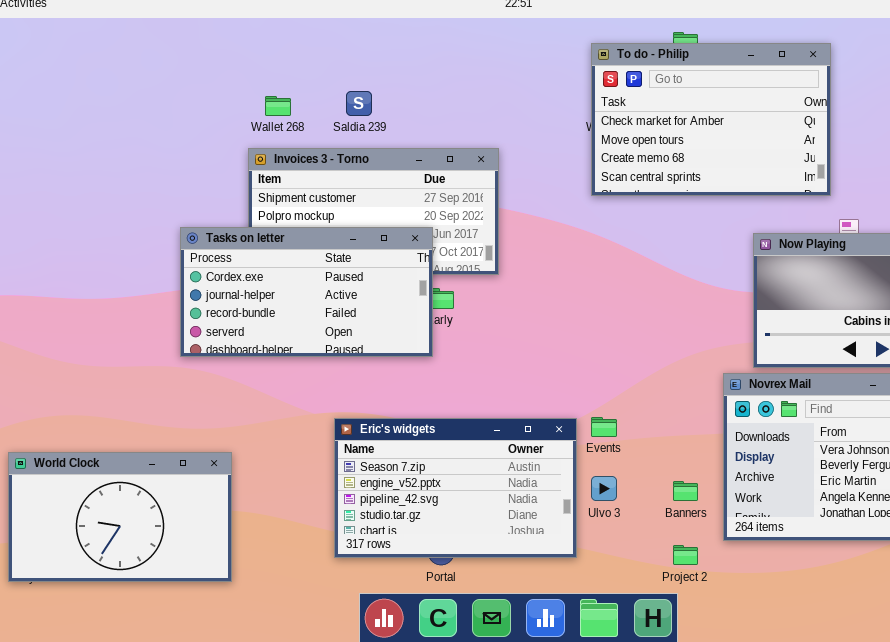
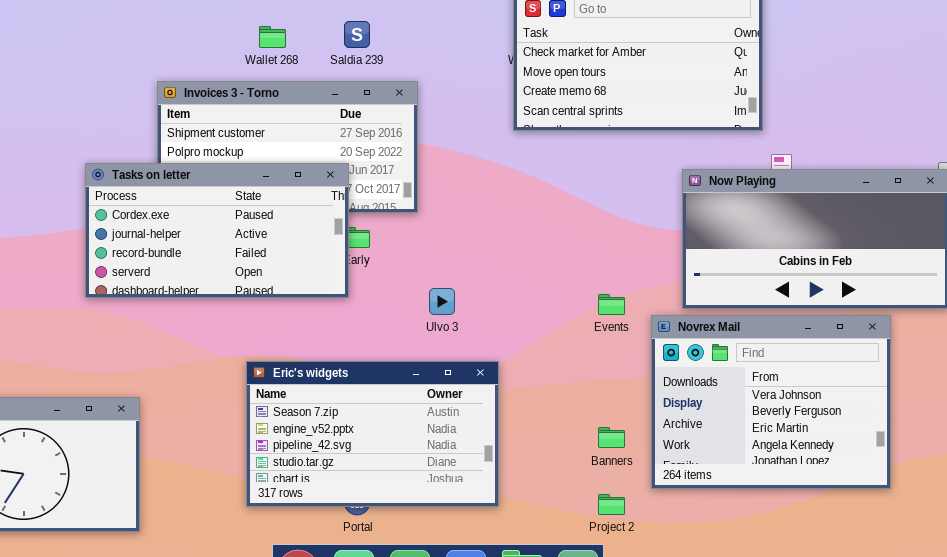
Saldia 239: [346,91,372,116] -> [344,21,370,48], moved
Wallet 268: [265,96,291,116] -> [259,26,286,48], moved
Events: [591,417,617,437] -> [598,294,625,315], moved
Ulvo 3: [591,476,617,501] -> [429,288,455,315], moved

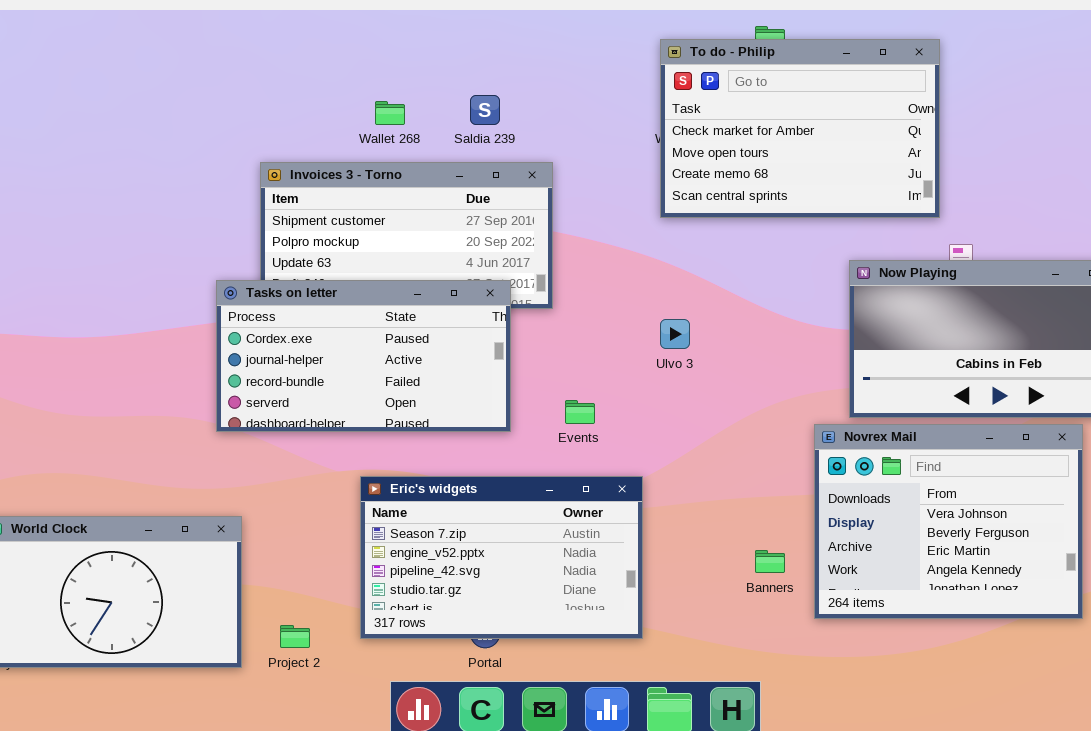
Tasks on letter: [85,163,349,298] -> [216,280,511,432], moved
Ulvo 3: [429,288,455,315] -> [660,319,690,349], moved
Events: [598,294,625,315] -> [565,400,595,424], moved
Project 2: [598,494,625,515] -> [280,625,310,648], moved

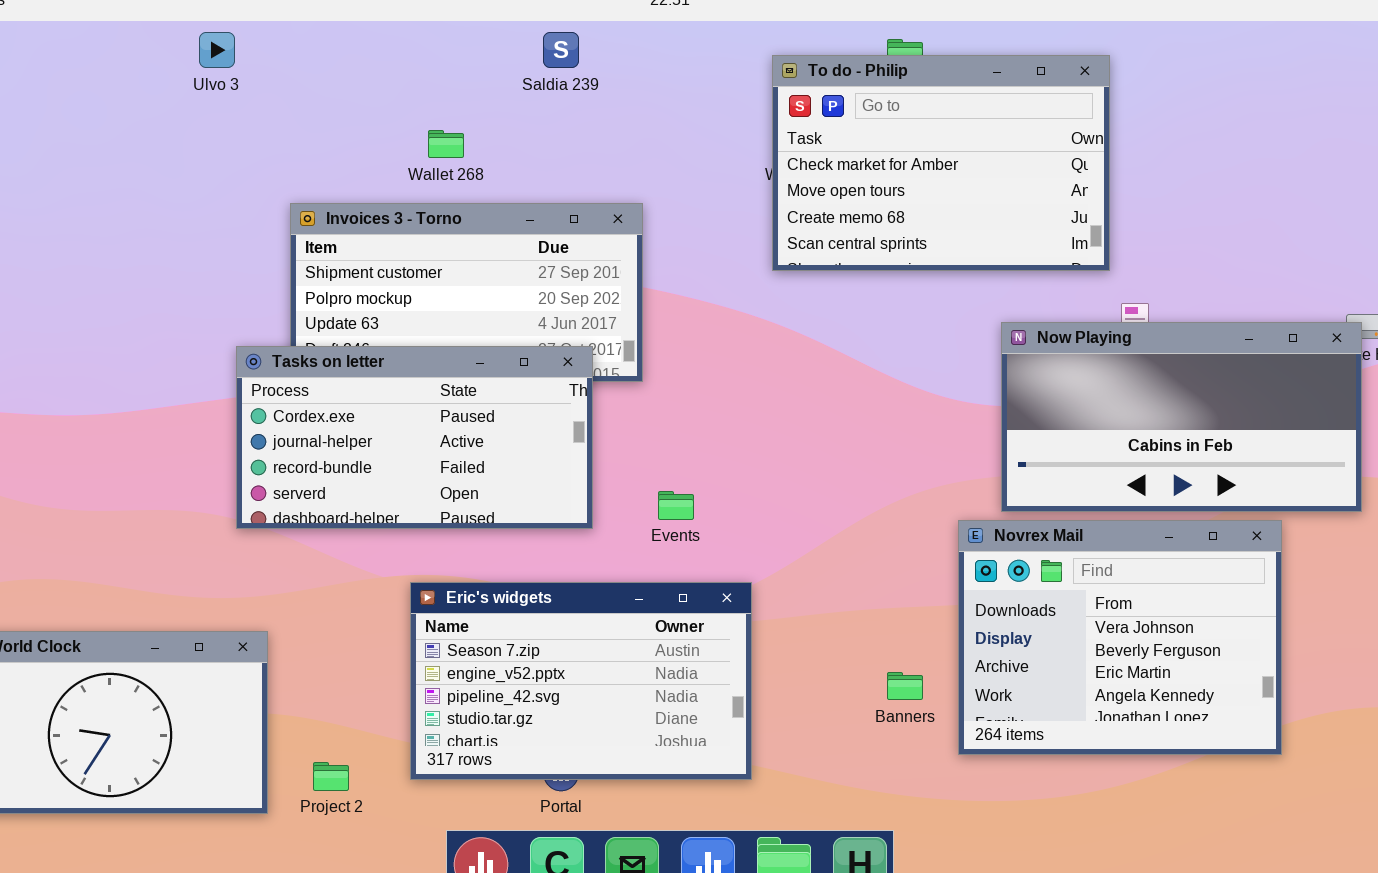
Saldia 239: [470,95,500,125] -> [543,32,579,68], moved
Ulvo 3: [660,319,690,349] -> [199,32,235,68], moved

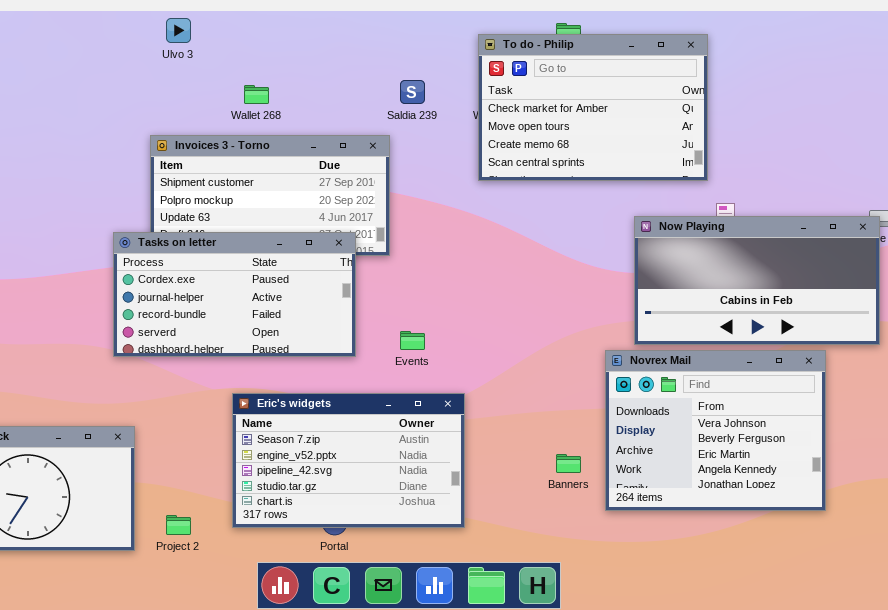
Ulvo 3: [199,32,235,68] -> [166,18,191,43], moved
Saldia 239: [543,32,579,68] -> [400,80,425,104], moved

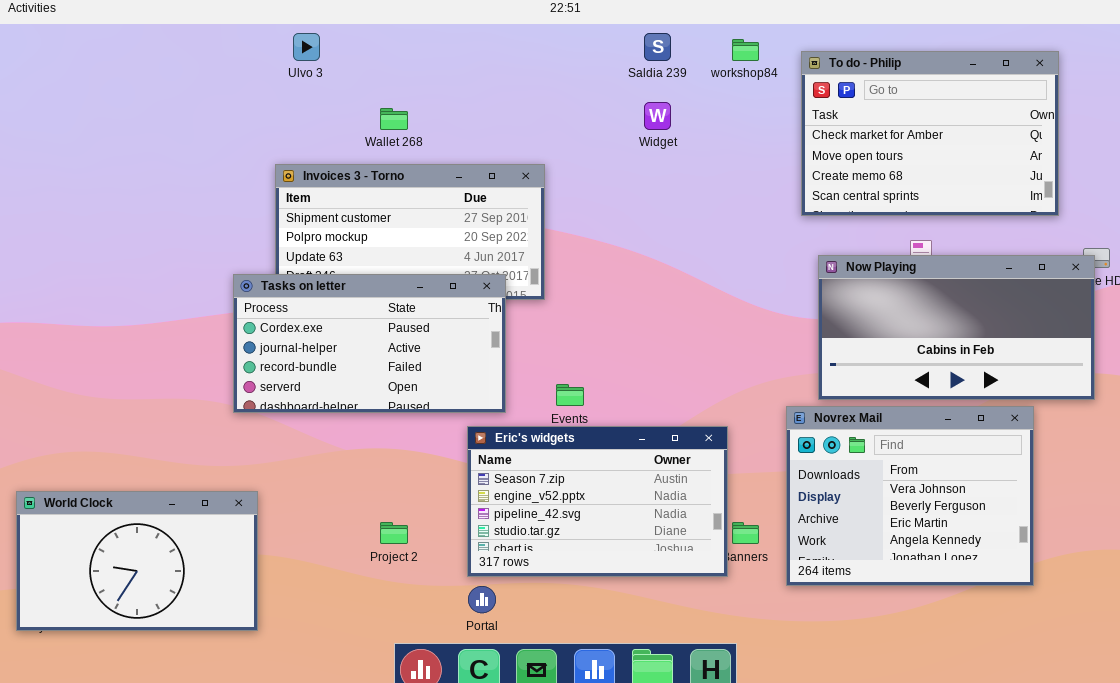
To do - Philip: [478,34,708,181] -> [801,51,1059,216], moved
Saldia 239: [400,80,425,104] -> [644,33,671,61], moved
Eric's widgets: [232,393,465,528] -> [467,426,728,577], moved
Project 2: [166,515,191,535] -> [380,522,408,544], moved

